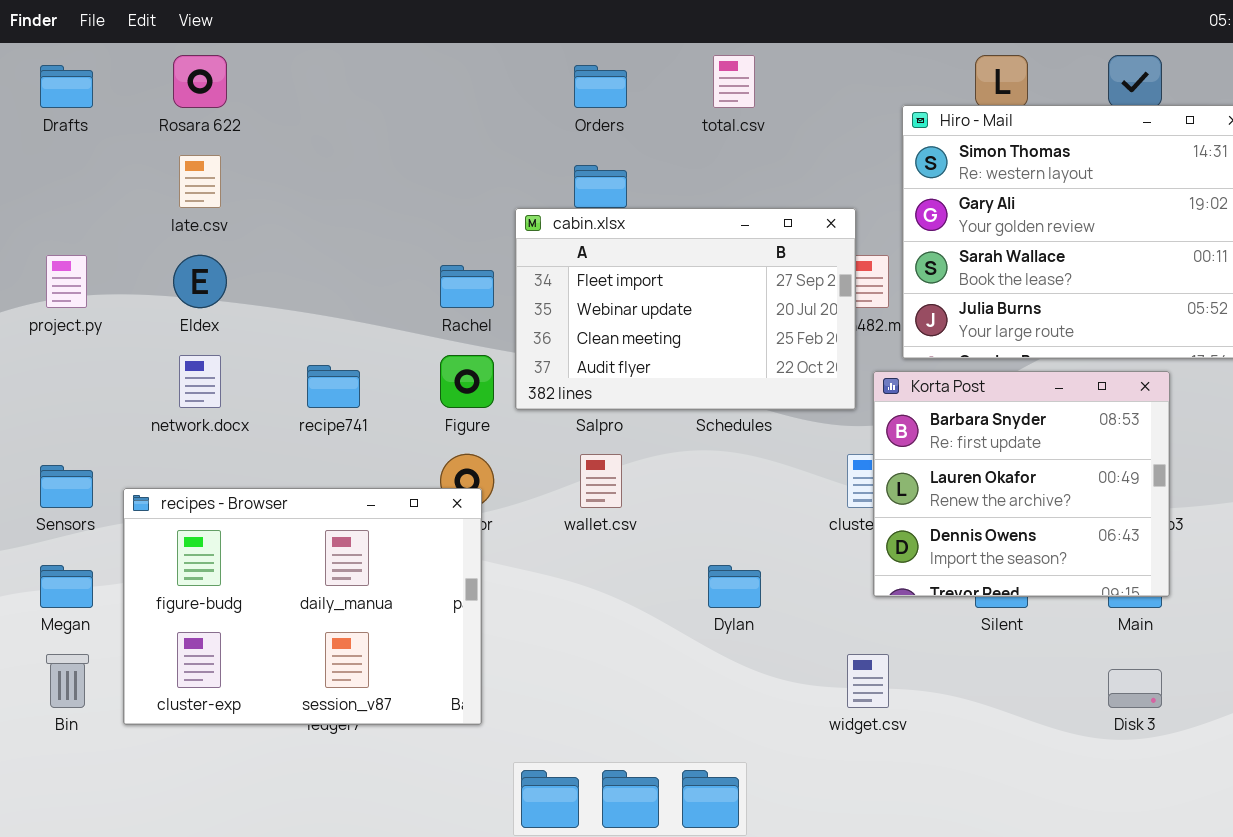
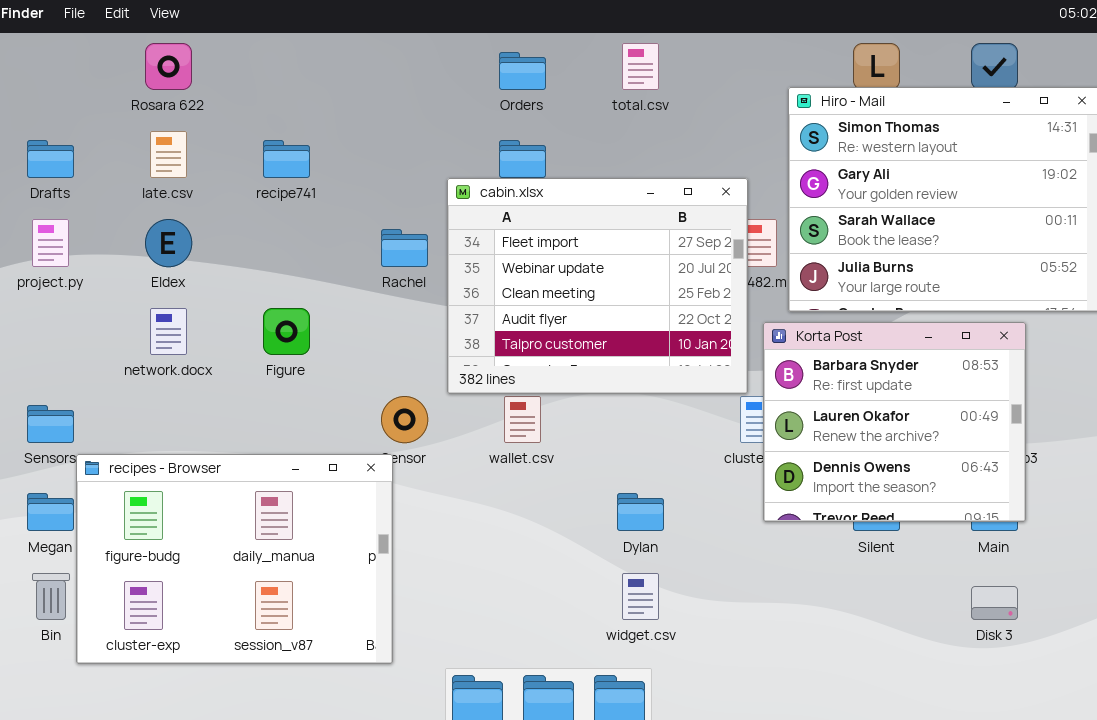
Drafts: [40,65,93,108] -> [27,140,74,178], moved
cabin.xlsx: [515,208,856,410] -> [447,178,748,394], resized
Figure: [440,355,494,408] -> [263,308,310,355], moved
recipe741: [307,365,360,408] -> [263,140,310,178], moved
recipes - Browser: [123,488,482,725] -> [76,454,393,664], moved
widget.csv: [847,654,889,708] -> [622,573,659,620], moved

